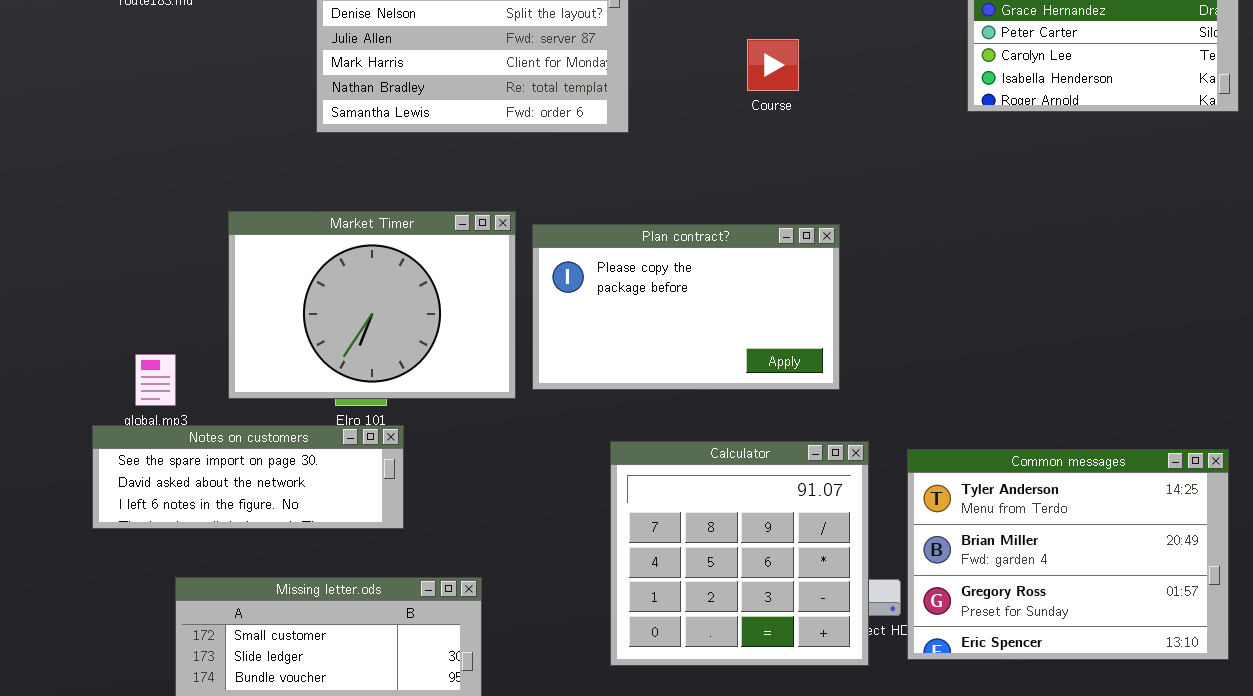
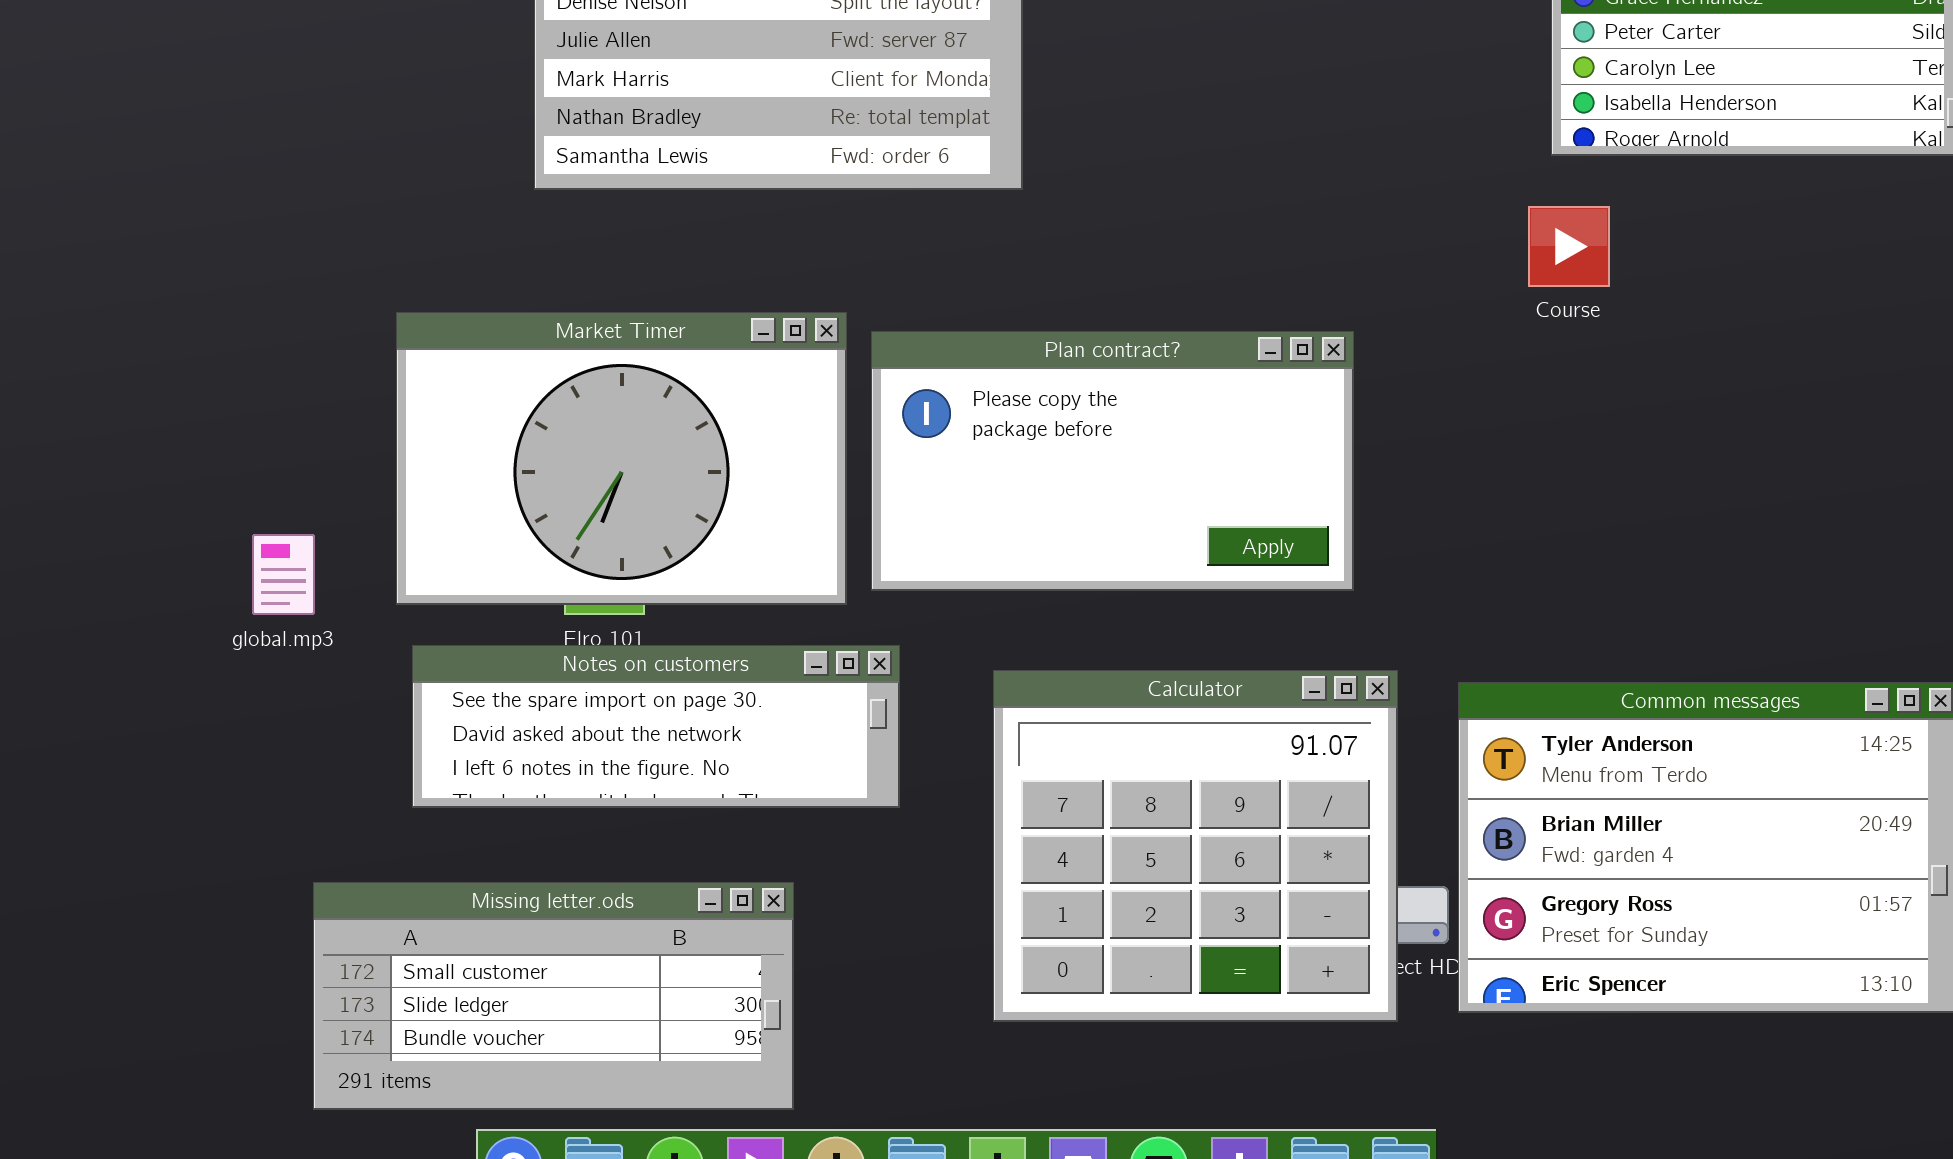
Course: [747,39,799,91] -> [1528,206,1610,287], moved
Notes on customers: [92,425,404,529] -> [412,645,900,808], moved

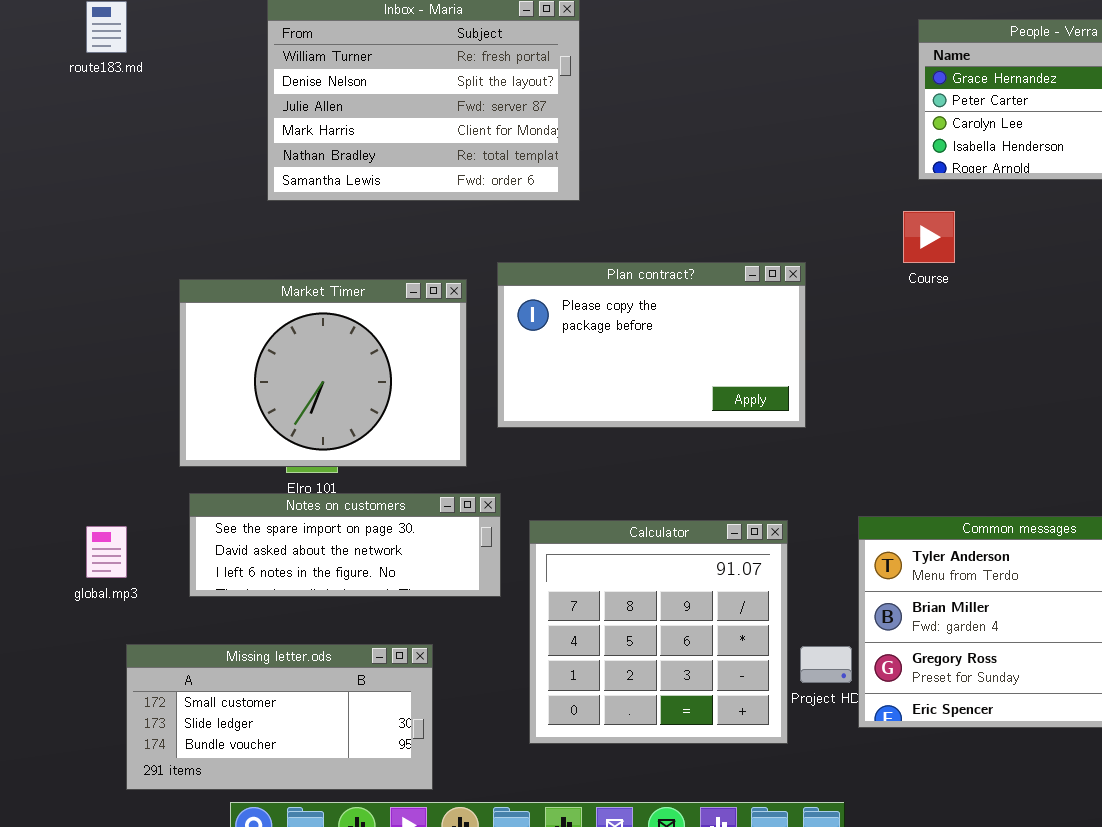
Plan contract?: [871,331,1354,591] -> [497,262,806,428], moved
global.mp3: [252,534,315,615] -> [86,526,127,578], moved
Calculator: [993,670,1398,1022] -> [529,520,788,744], moved

